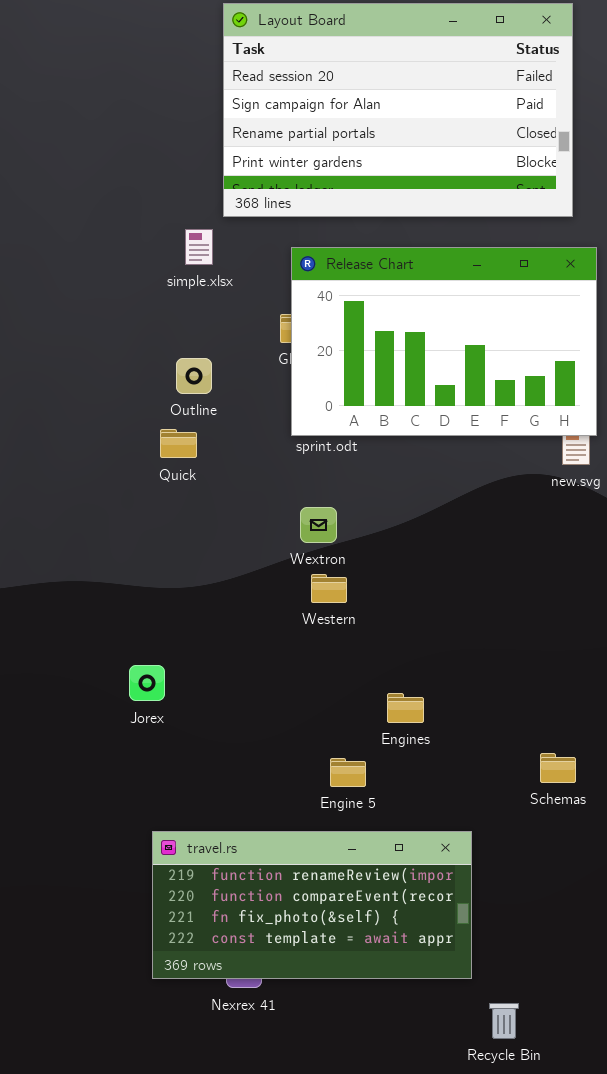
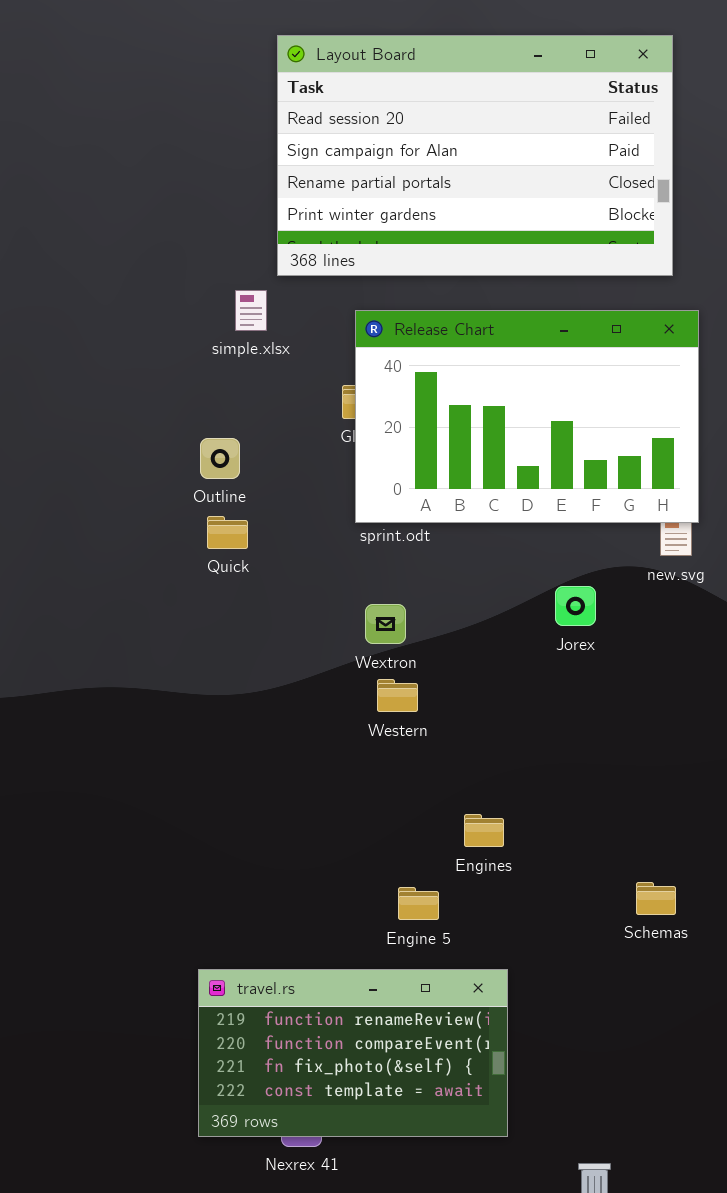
Outline: [176,358,212,394] -> [200,438,240,479], moved
Jorex: [129,665,165,701] -> [555,586,596,626], moved
travel.rs: [152,831,472,979] -> [198,969,508,1137], resized

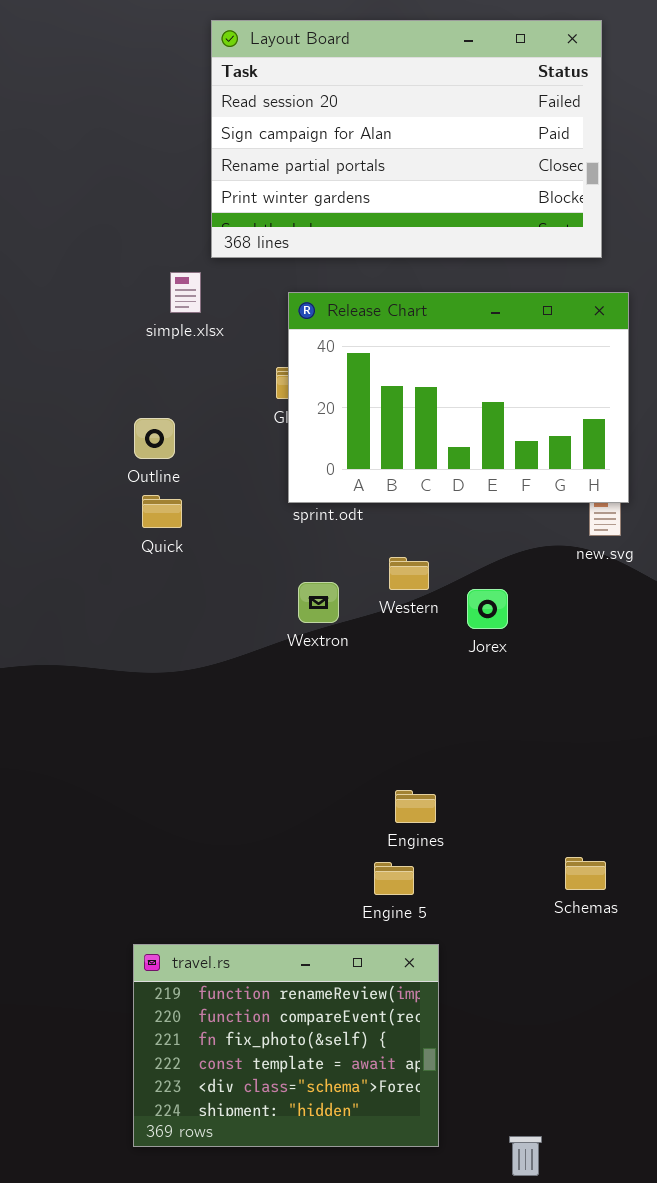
Jorex: [555,586,596,626] -> [467,589,508,629], moved
Western: [377,679,418,712] -> [389,557,429,590], moved
Engine 5: [398,887,439,920] -> [374,862,414,895], moved
travel.rs: [198,969,508,1137] -> [133,944,439,1147], resized

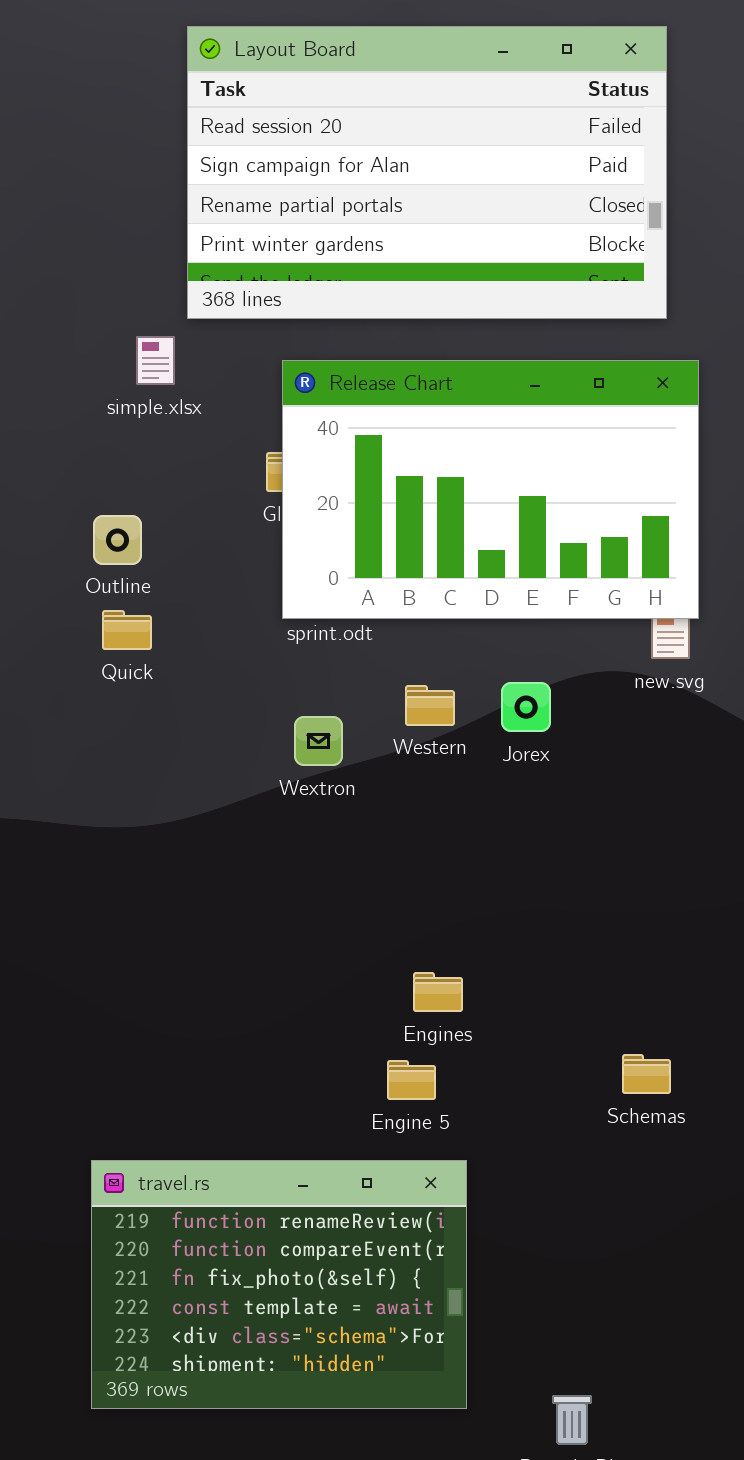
Jorex: [467,589,508,629] -> [501,682,551,732], moved

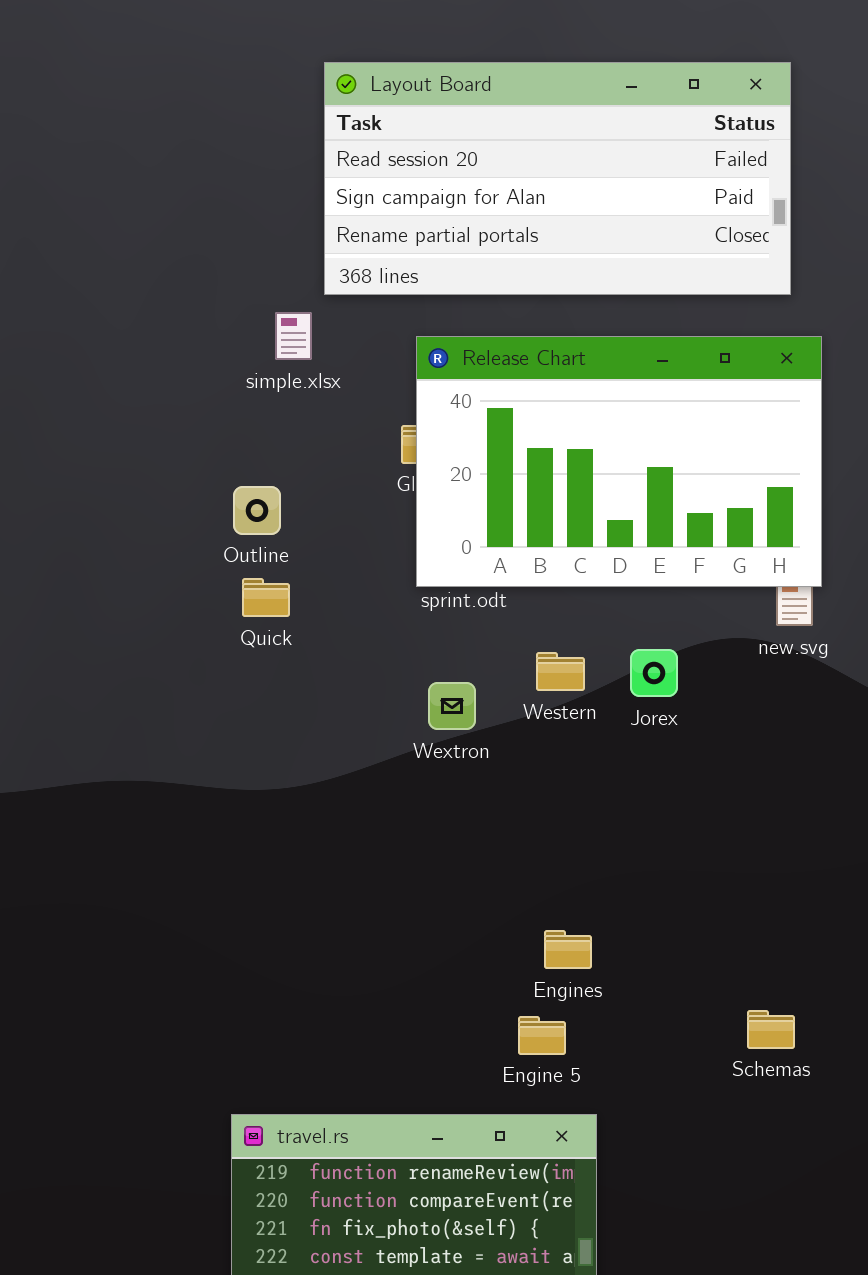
Layout Board: [187,26,667,319] -> [324,62,791,295], resized

